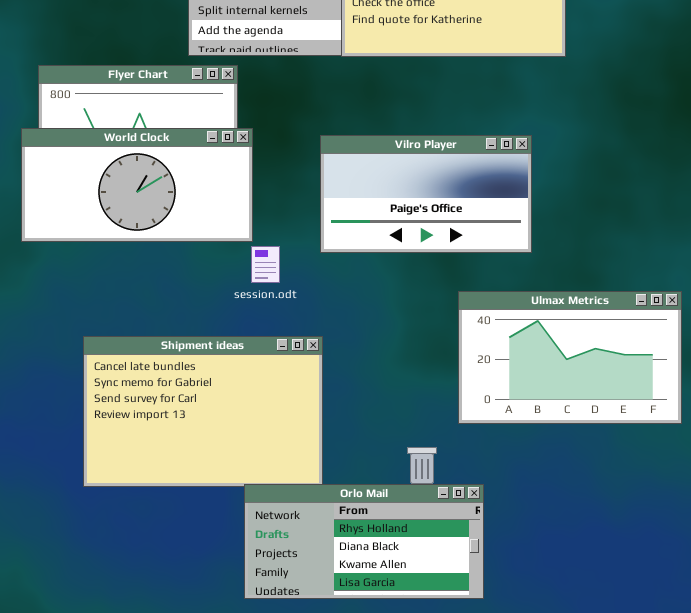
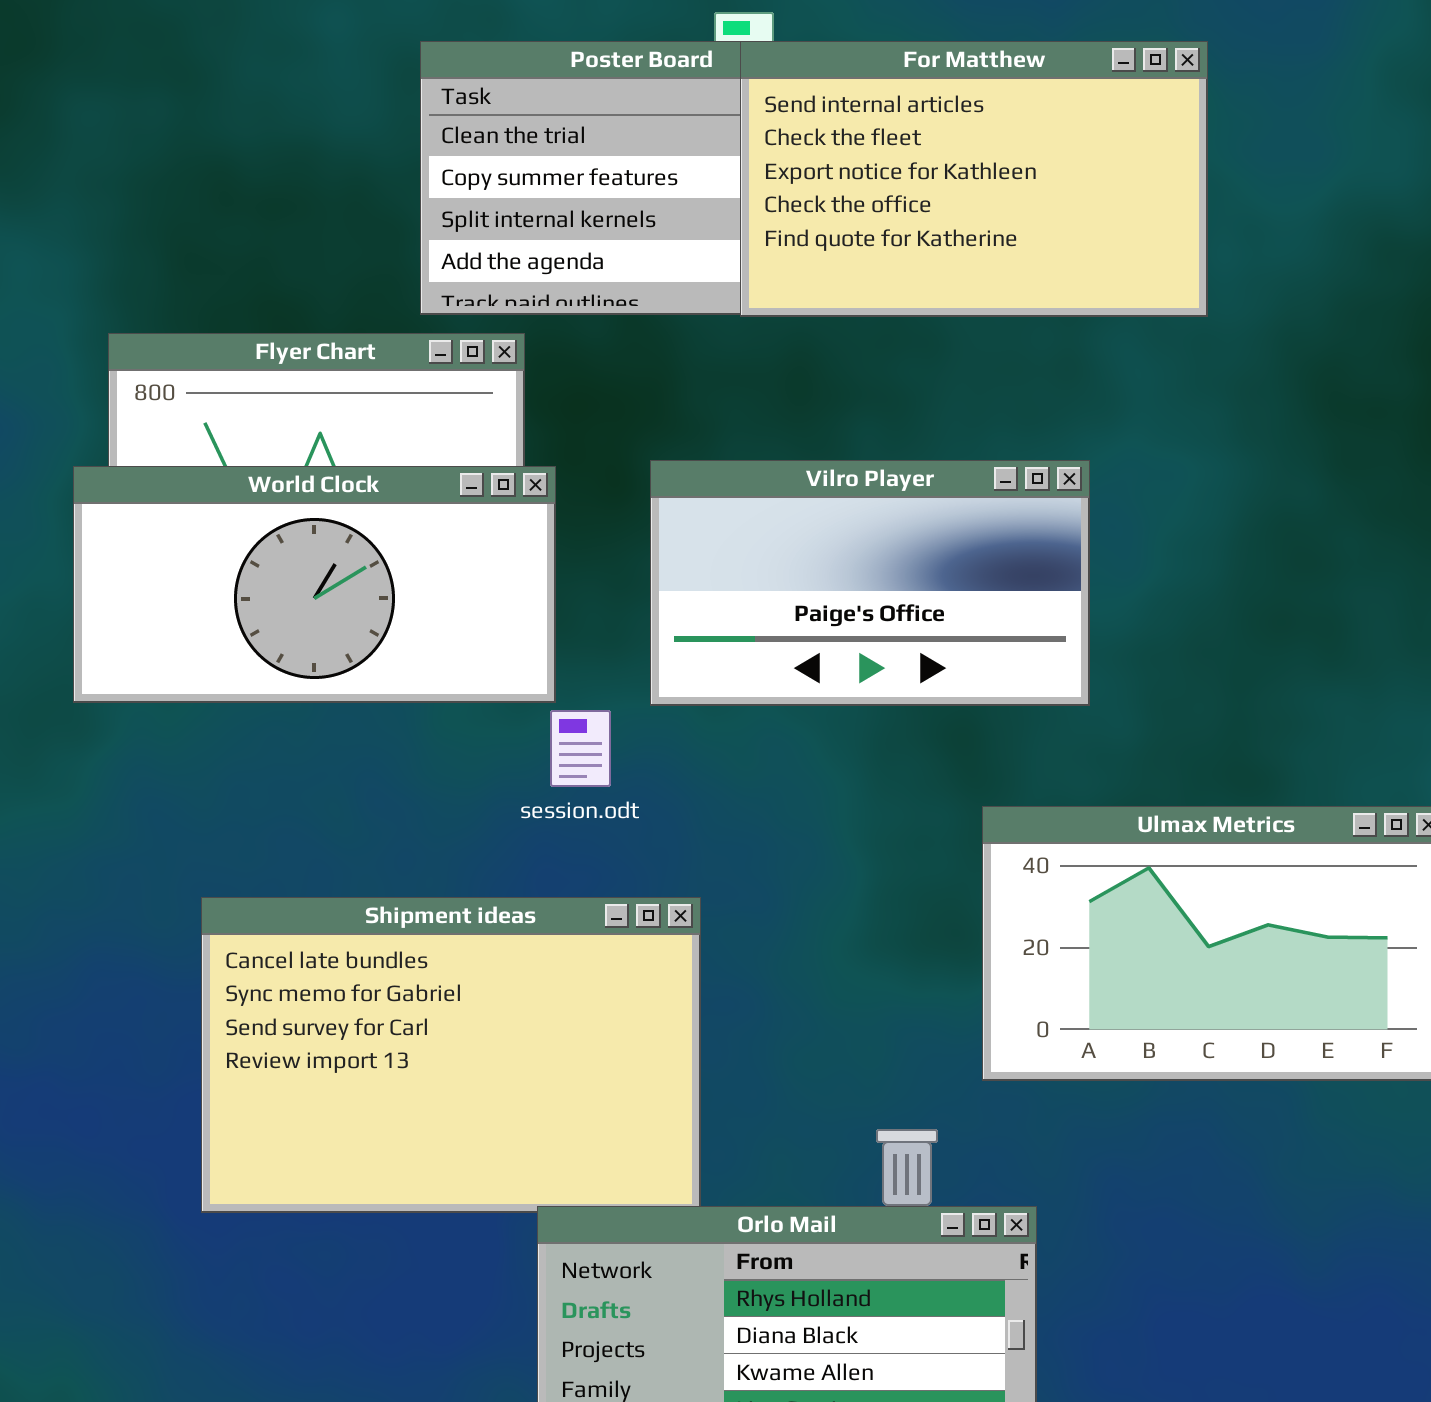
Vilro Player: [320,135,532,253] -> [650,460,1090,706], moved

